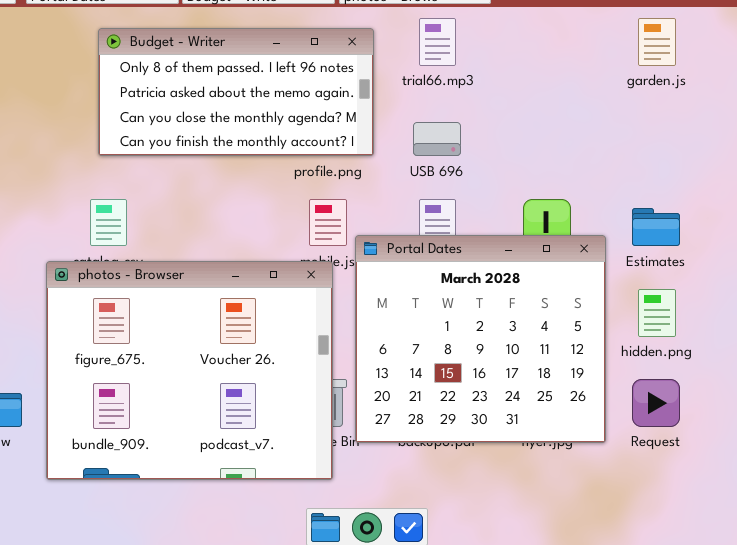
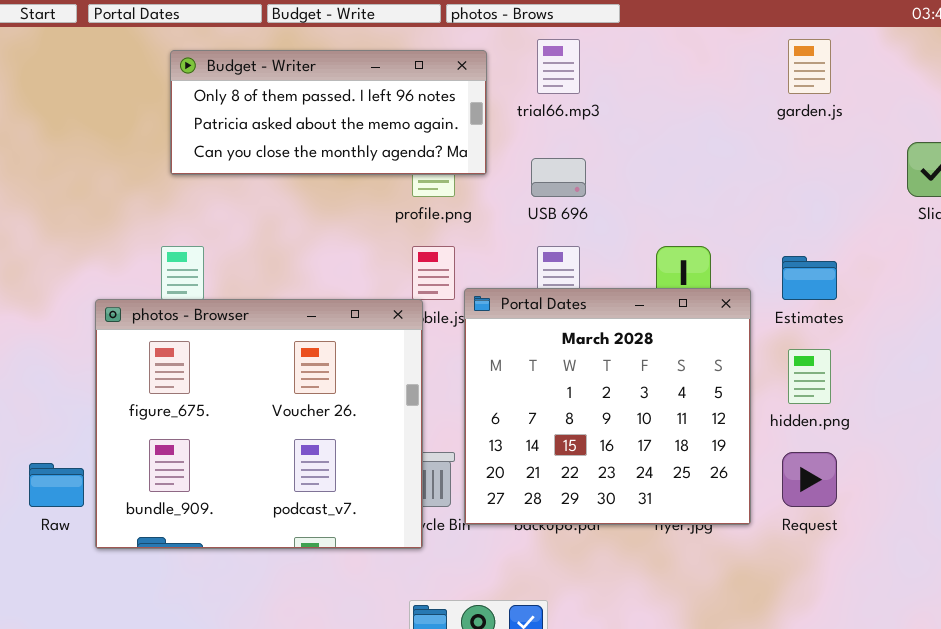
Budget - Writer: [98,28,374,156] -> [170,50,487,175], resized
photos - Browser: [46,261,333,480] -> [95,299,423,549], moved

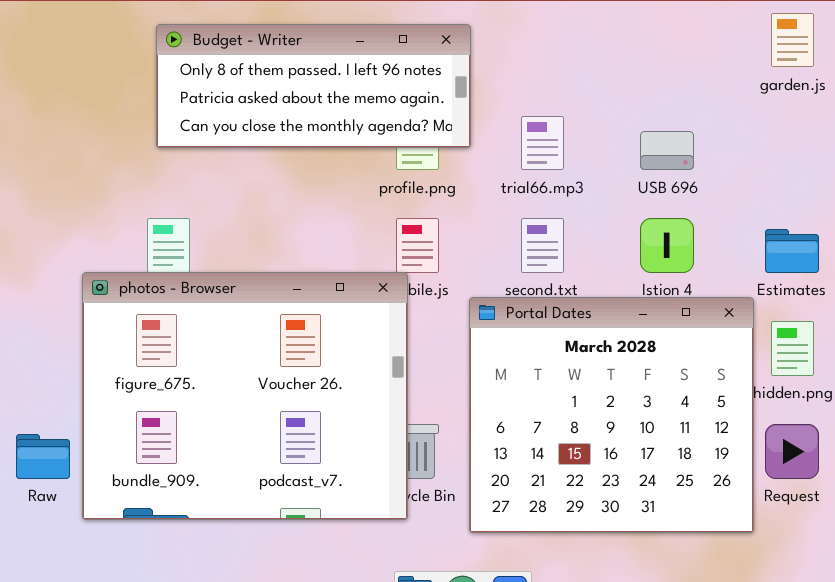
trial66.mp3: [537,39,580,94] -> [521,116,564,170], moved
USB 696: [531,158,586,197] -> [640,131,694,170], moved
Portal Dates: [464,288,751,525] -> [469,297,754,533], moved

